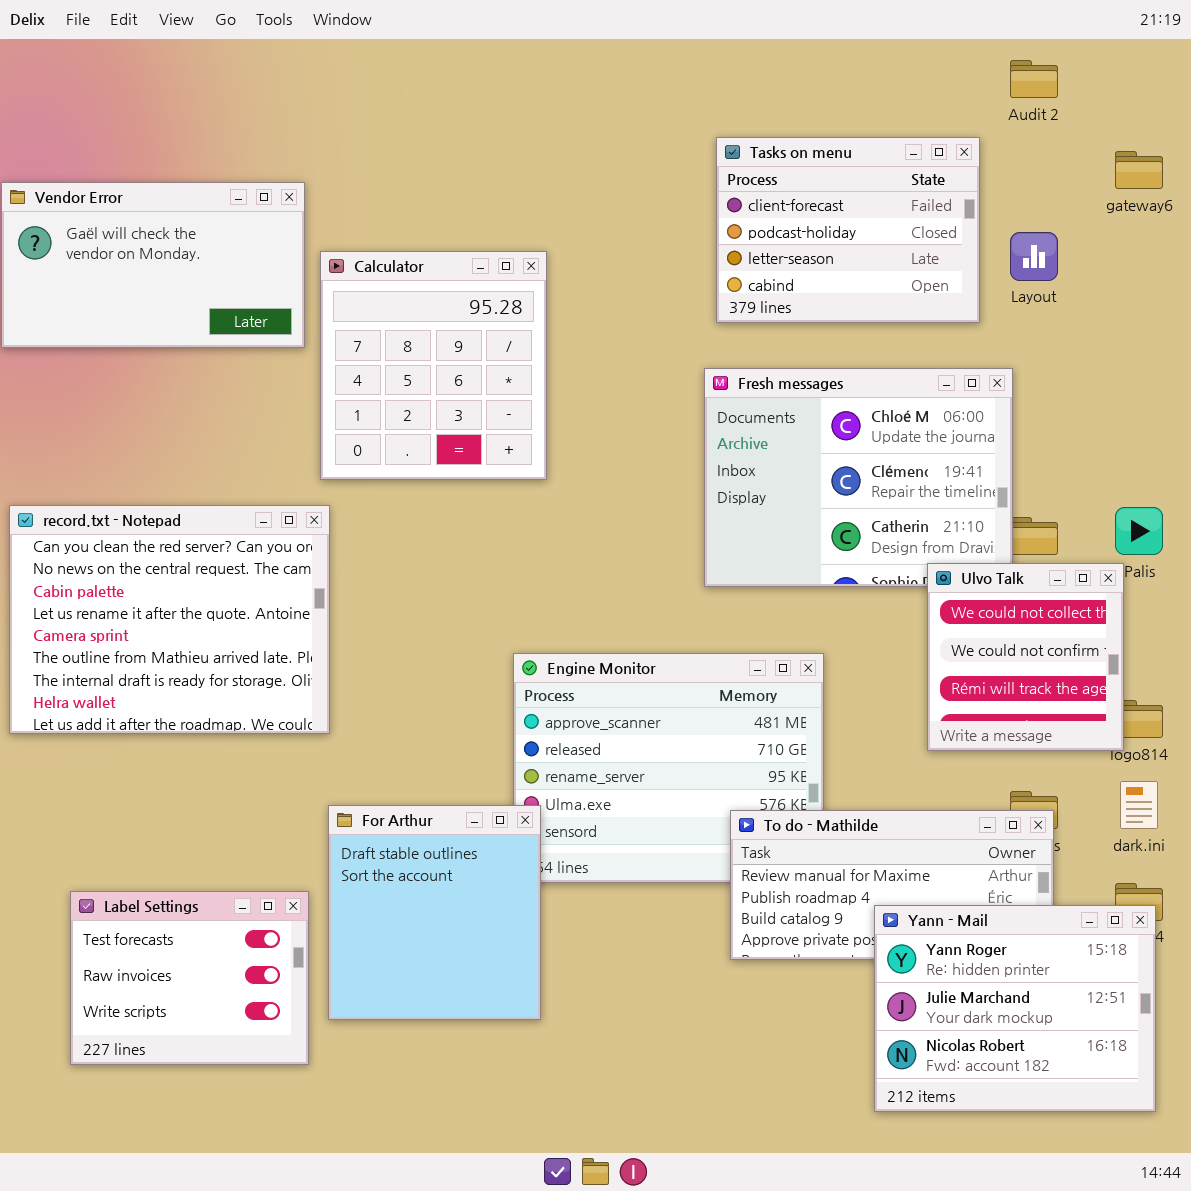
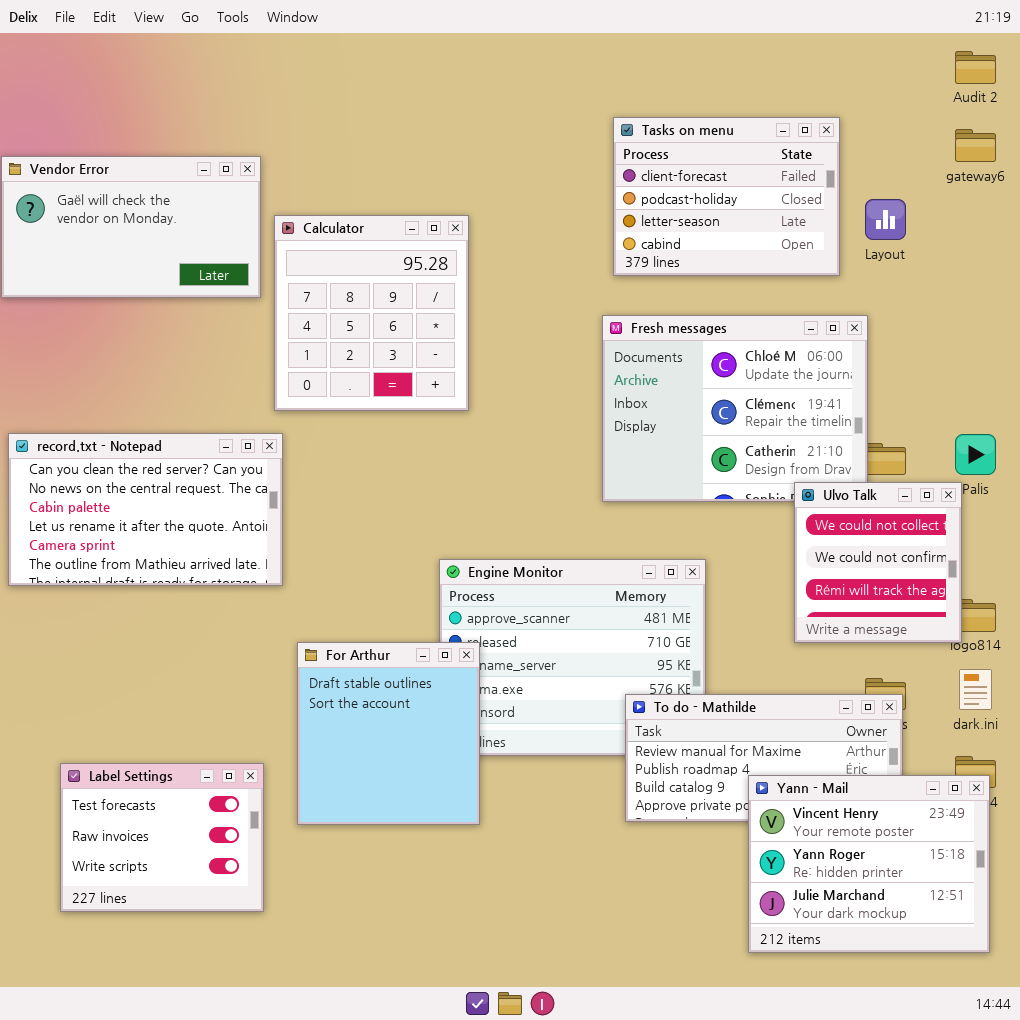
Audit 2: [1010,60,1058,98] -> [955,51,996,84], moved
record.txt - Notepad: [9,505,330,734] -> [8,433,283,586], resized
For Arthur: [328,805,541,1020] -> [297,642,480,825], moved
Yann - Mail: [874,905,1156,1112] -> [748,775,990,953], scrolled up 1 row

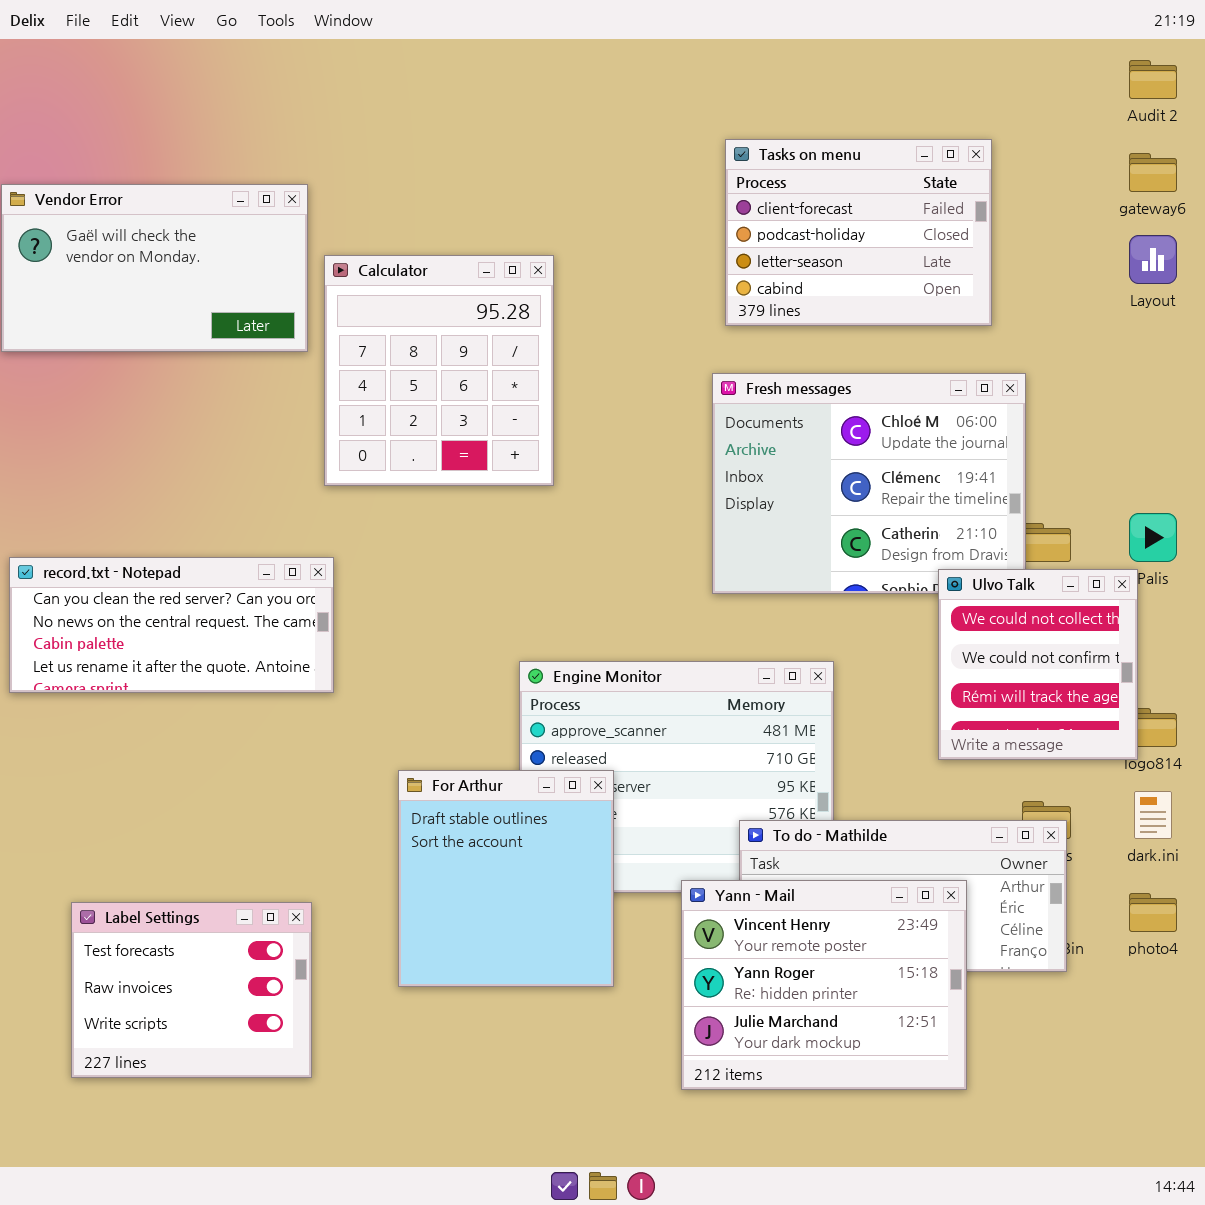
Layout: [865,199,906,240] -> [1129,235,1177,284], moved
record.txt - Notepad: [8,433,283,586] -> [9,557,334,693], resized
For Arthur: [297,642,480,825] -> [398,770,614,987], moved
Yann - Mail: [748,775,990,953] -> [681,880,967,1090], moved

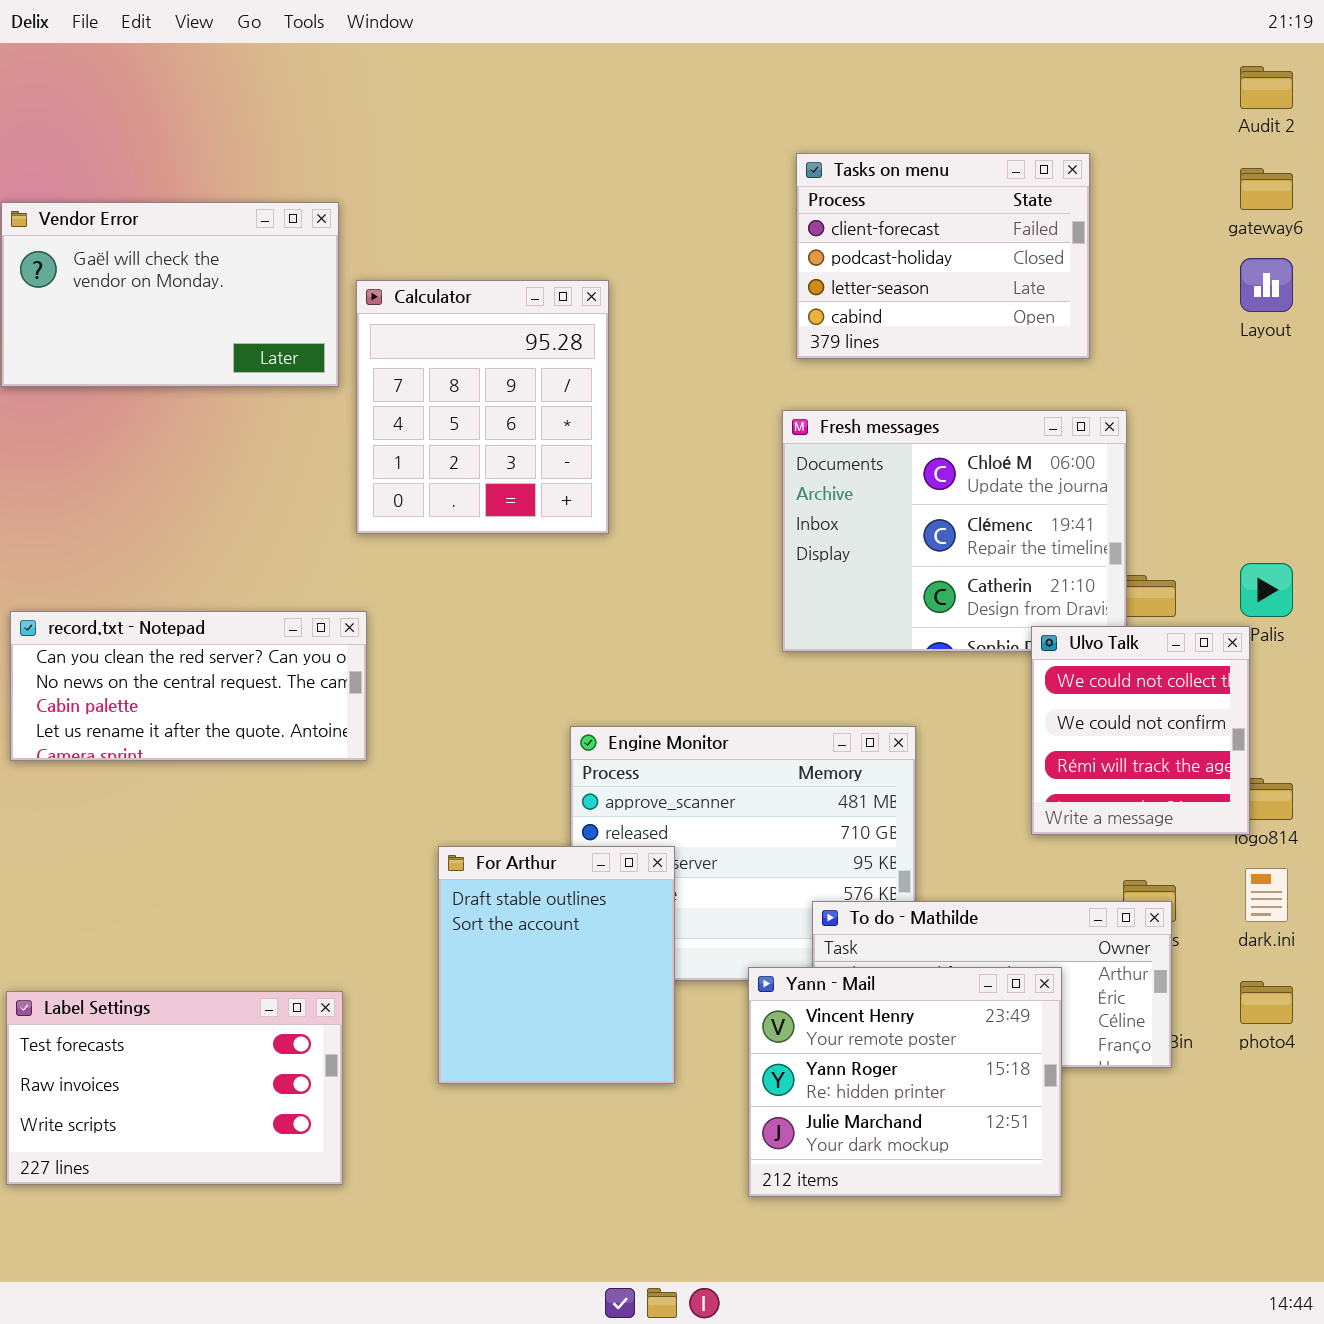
Label Settings: [71,902,312,1078] -> [6,991,343,1185], resized

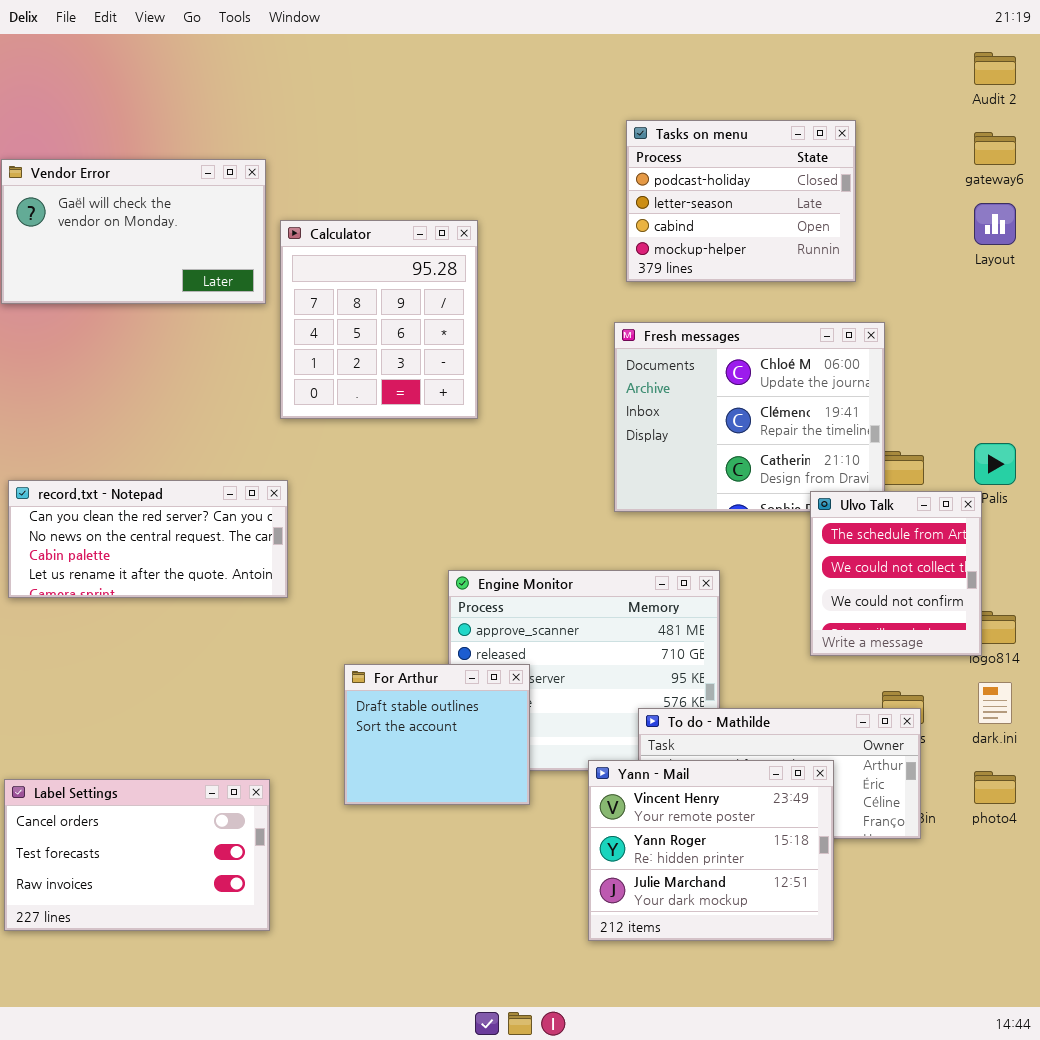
Tasks on menu: [796,153,1090,359] -> [626,120,856,282], scrolled down 1 row
Ulvo Talk: [1031,626,1250,835] -> [810,491,982,656], scrolled up 1 row
For Arthur: [438,846,675,1084] -> [344,664,530,805], resized
Label Settings: [6,991,343,1185] -> [4,779,270,931], scrolled up 1 row

